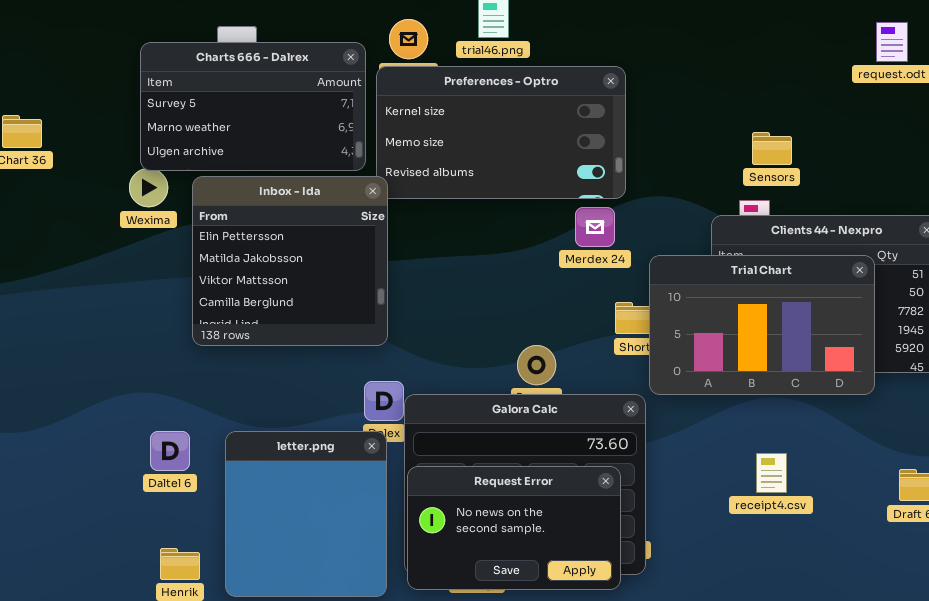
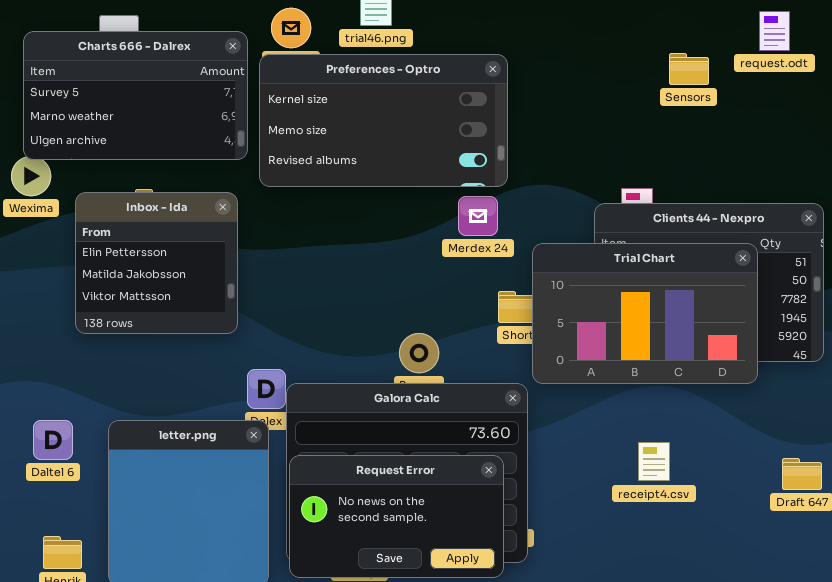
Sensors: [752,132,792,165] -> [669,53,709,85], moved
Inbox - Ida: [192,176,388,346] -> [75,192,238,334], resized

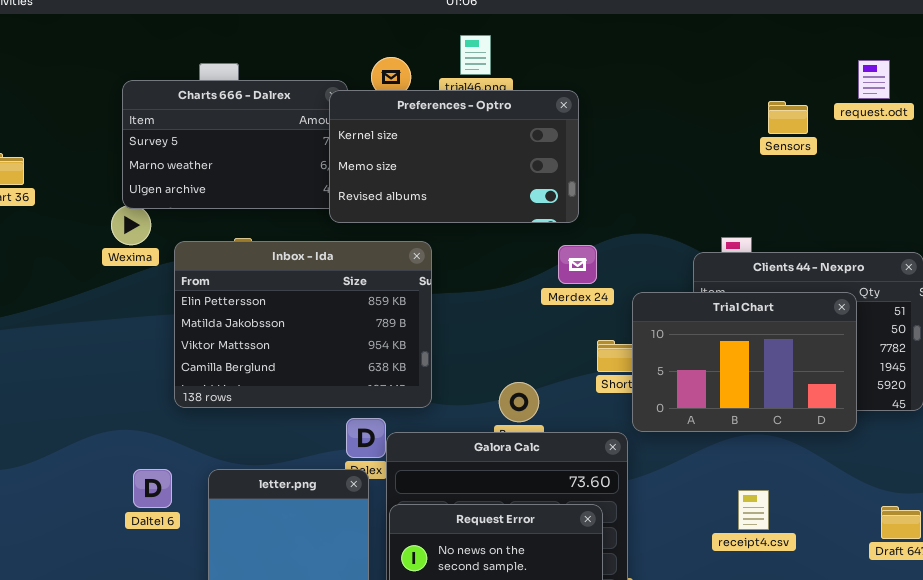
Preferences - Optro: [259,54,508,187] -> [329,90,579,223], moved
Inbox - Ida: [75,192,238,334] -> [174,241,432,408], resized

